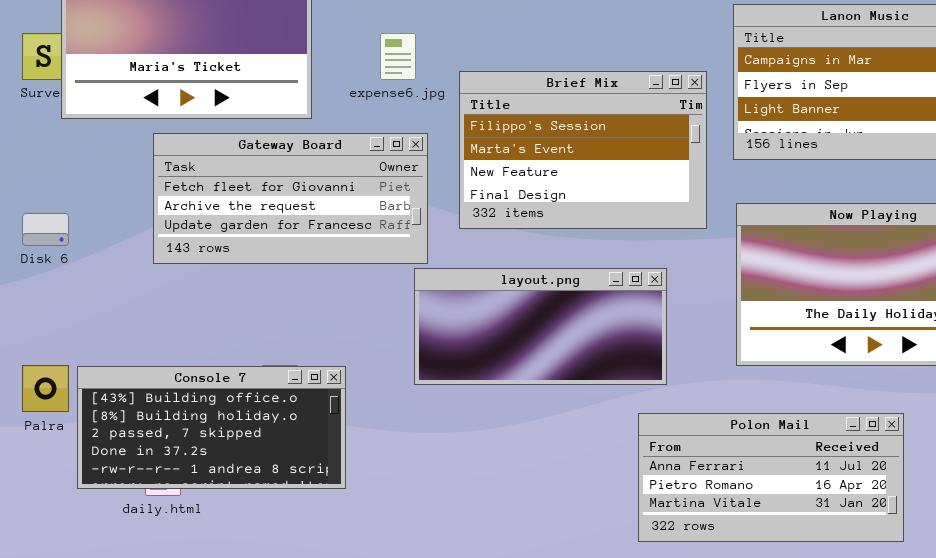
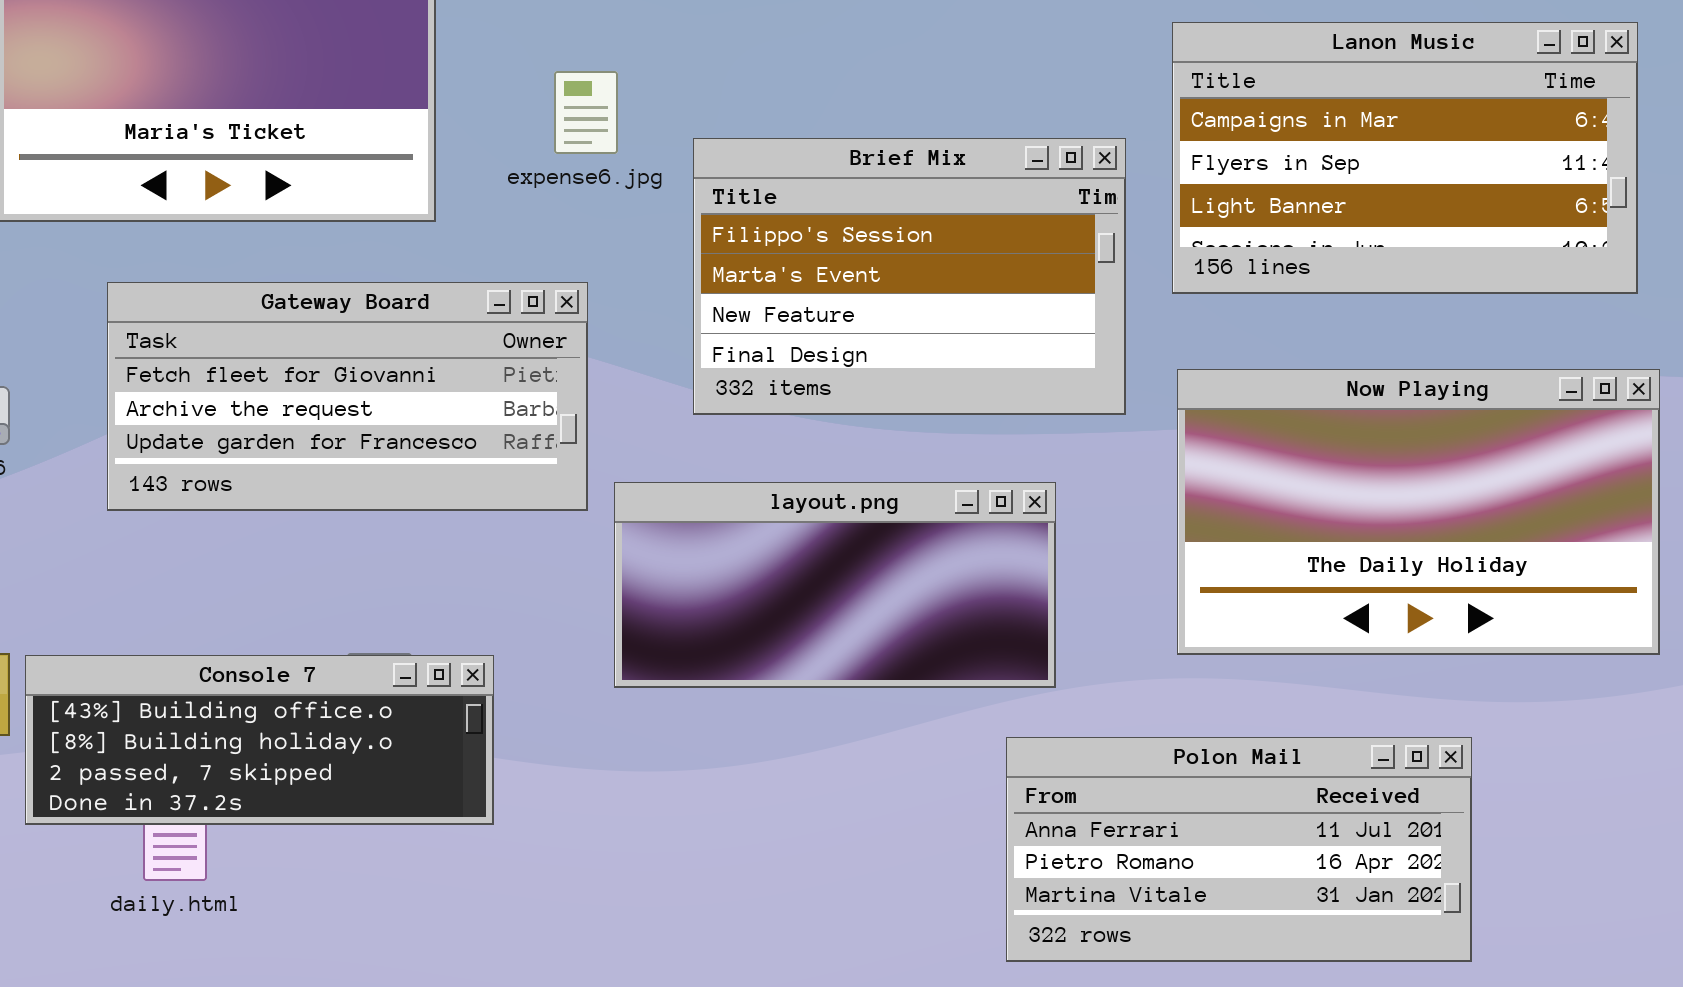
Gateway Board: [153,133,428,264] -> [107,282,588,511], moved
Console 7: [77,366,346,489] -> [25,655,494,825], resized

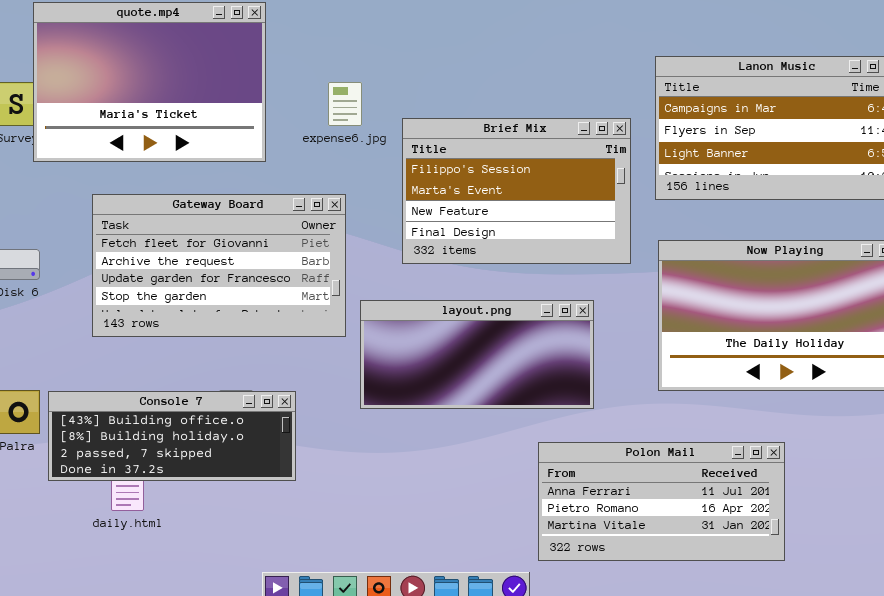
Gateway Board: [107,282,588,511] -> [92,194,346,337], resized
Polon Mail: [1006,737,1472,962] -> [538,442,785,561], moved

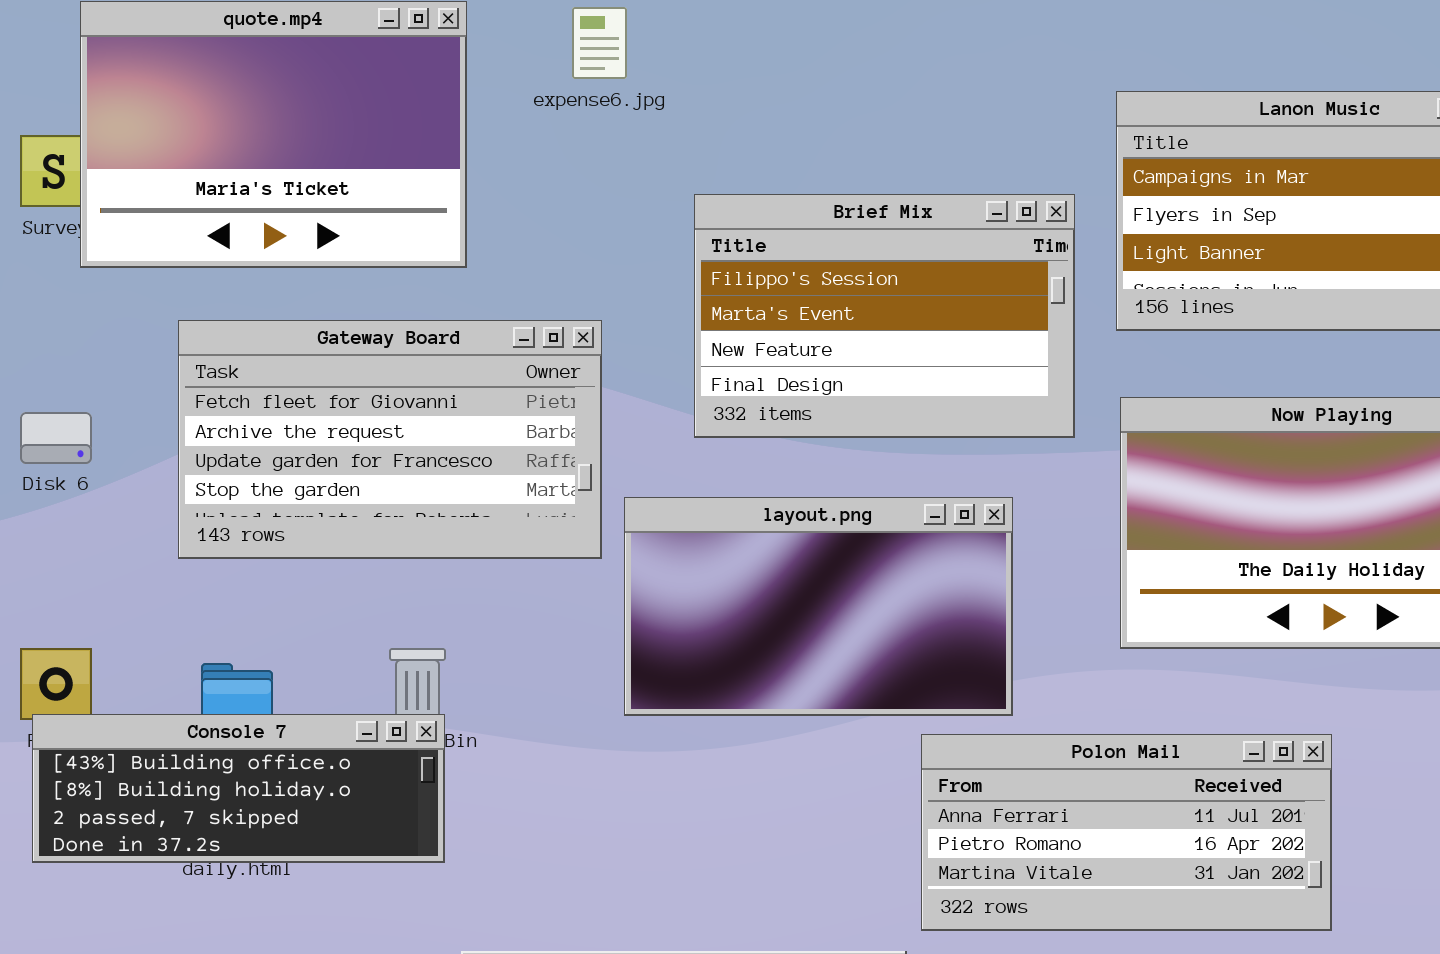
expense6.jpg: [328,82,362,126] -> [572,7,627,79], moved
layout.png: [360,300,594,409] -> [624,497,1013,716], resized
Console 7: [48,391,296,481] -> [32,714,445,863], moved

